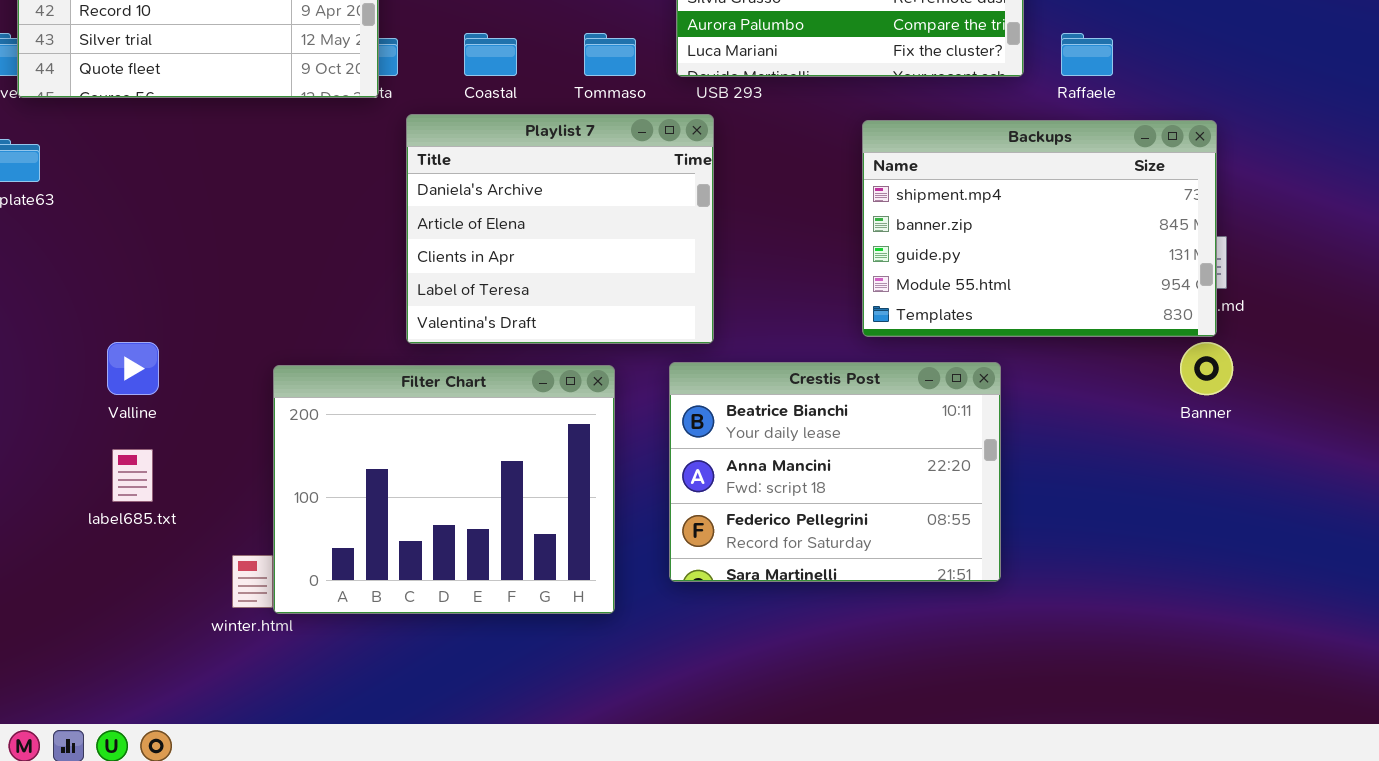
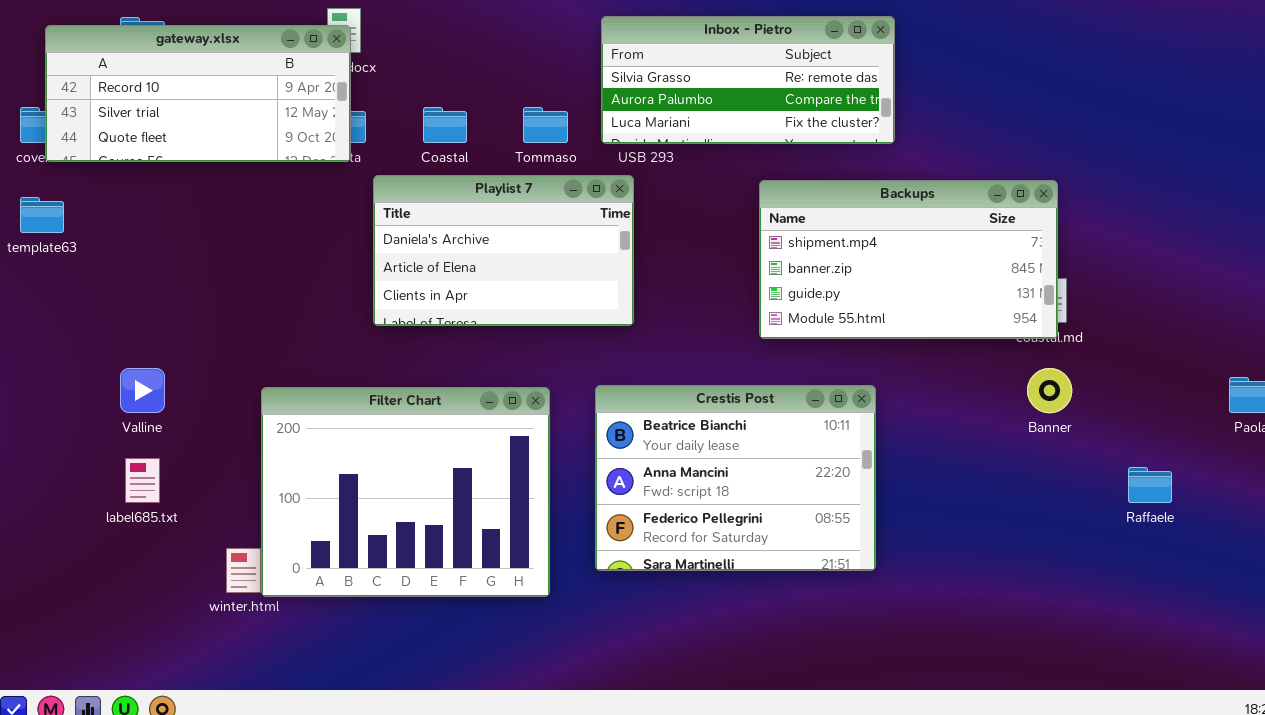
Raffaele: [1061,33,1113,76] -> [1128,467,1172,503], moved
Playlist 7: [406,114,714,344] -> [373,175,634,326], resized
Backups: [862,120,1217,337] -> [759,180,1058,339], resized

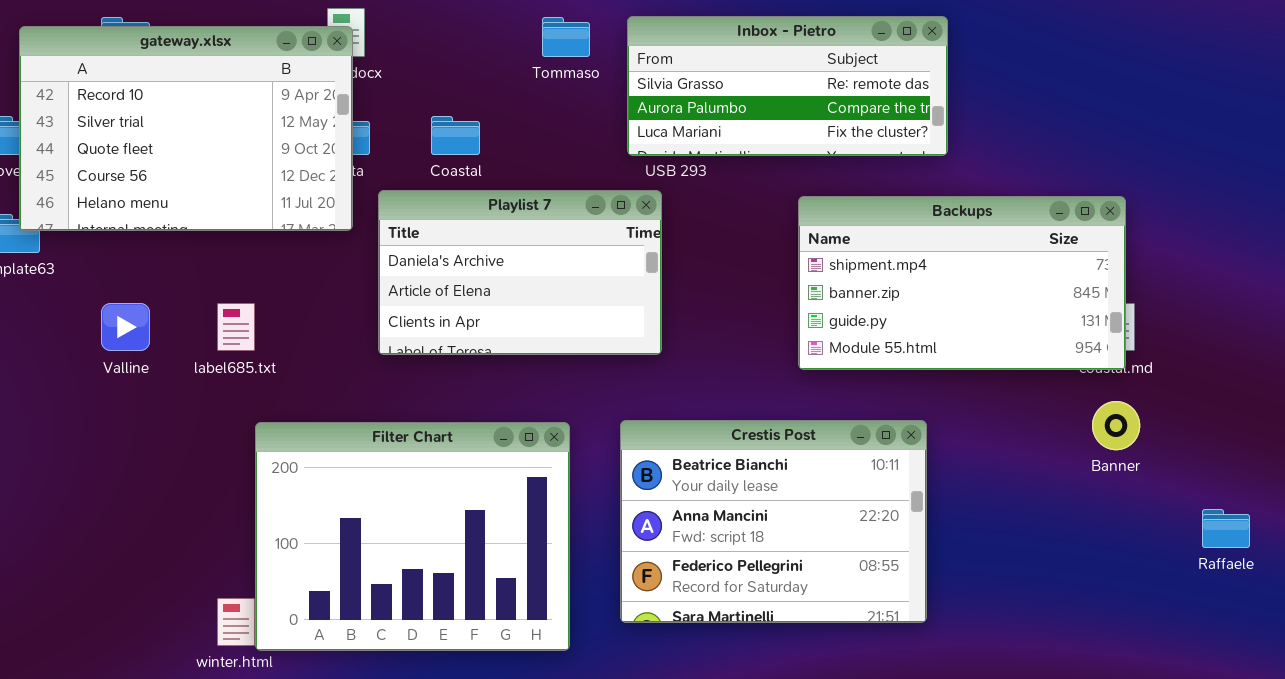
gateway.xlsx: [45,25,351,162] -> [19,26,353,231], resized
Tommaso: [523,107,568,143] -> [542,17,590,57], moved
Valline: [120,368,165,413] -> [101,303,150,351], moved
label685.txt: [125,458,160,503] -> [217,303,255,351], moved

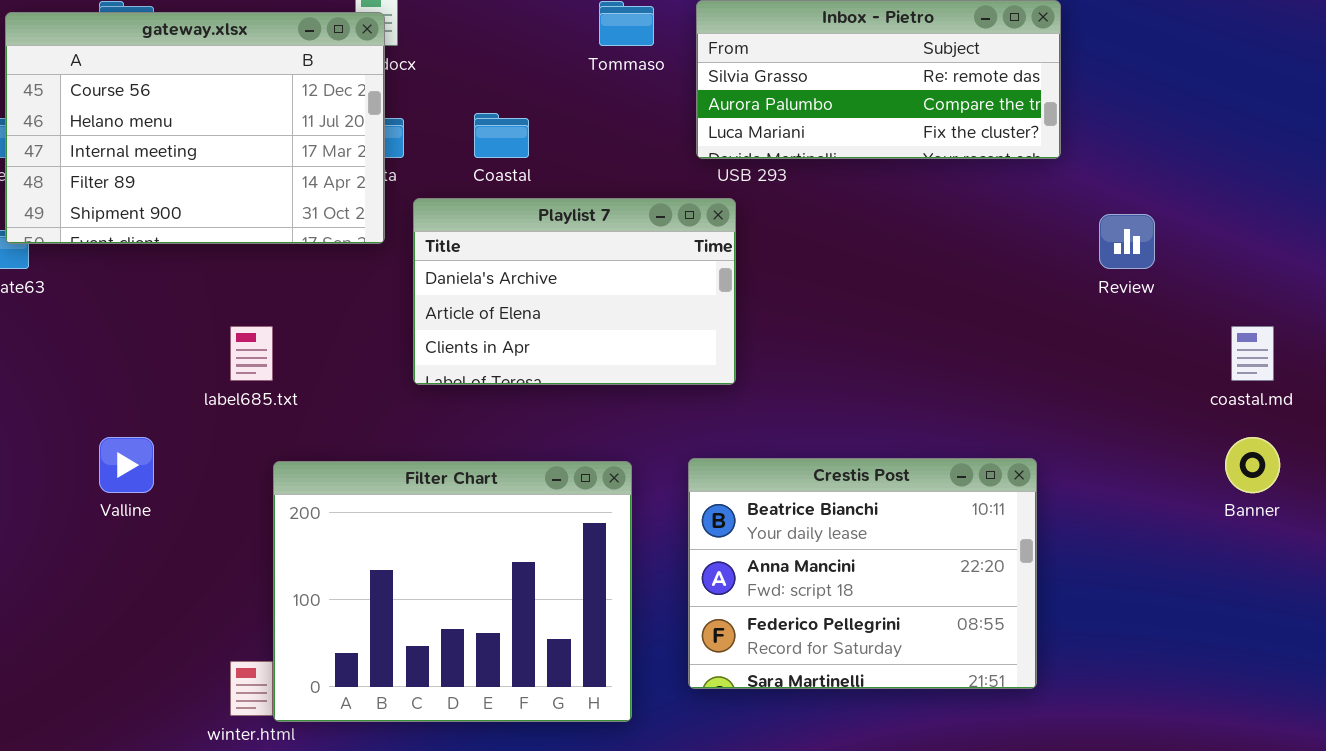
gateway.xlsx: [19,26,353,231] -> [5,12,385,244], scrolled down 3 rows
Backups: [798,196,1126,370] -> none, closed
Valline: [101,303,150,351] -> [99,437,154,493], moved

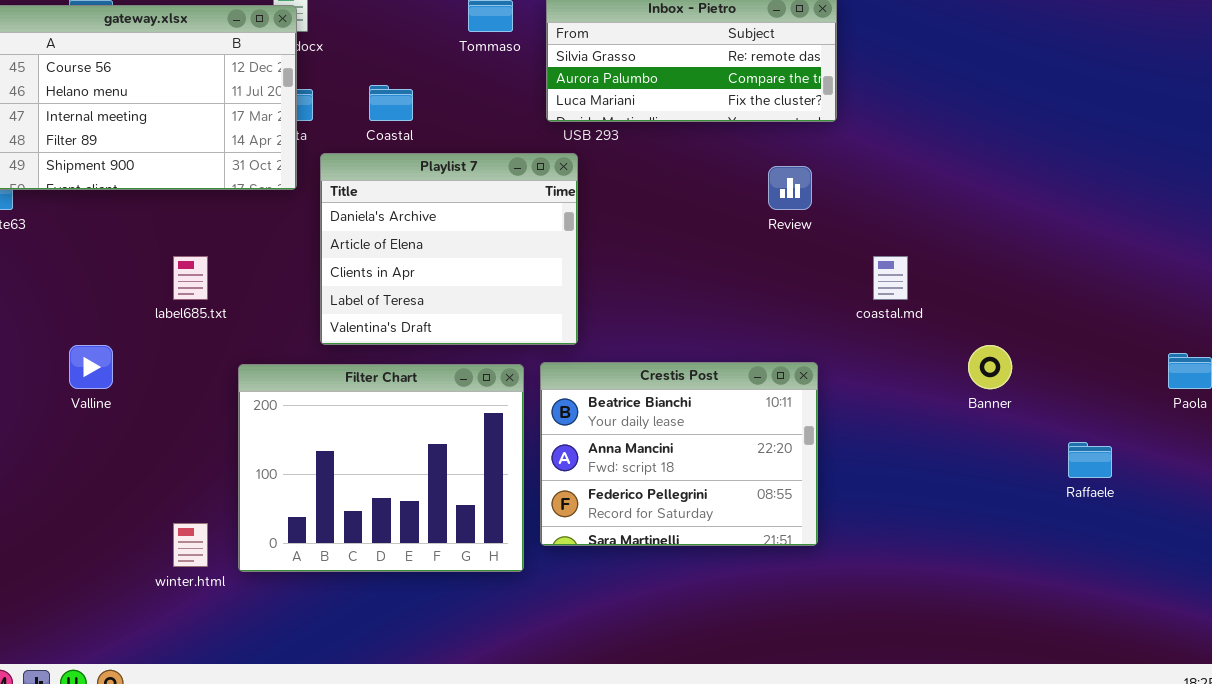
Playlist 7: [413,198,736,385] -> [320,153,578,345], resized
Review: [1099,214,1155,269] -> [768,166,812,210], moved
coastal.md: [1231,326,1274,381] -> [873,256,908,300], moved
Filter Chart: [273,461,632,722] -> [238,364,524,572], moved

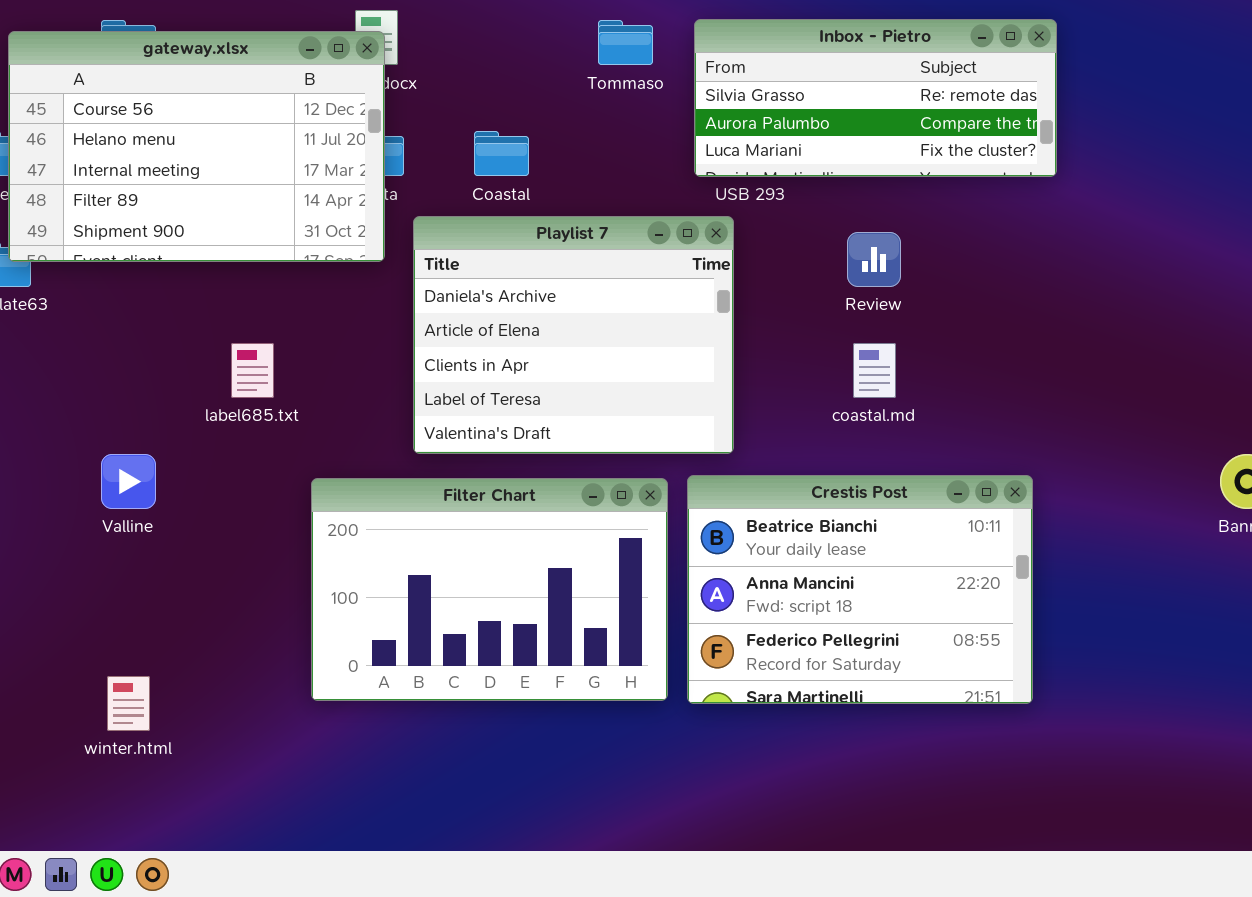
Review: [768,166,812,210] -> [847,232,901,287], moved
coastal.md: [873,256,908,300] -> [853,343,896,398], moved
Filter Chart: [238,364,524,572] -> [311,478,668,701], resized
winter.html: [173,523,208,567] -> [107,676,150,731], moved

